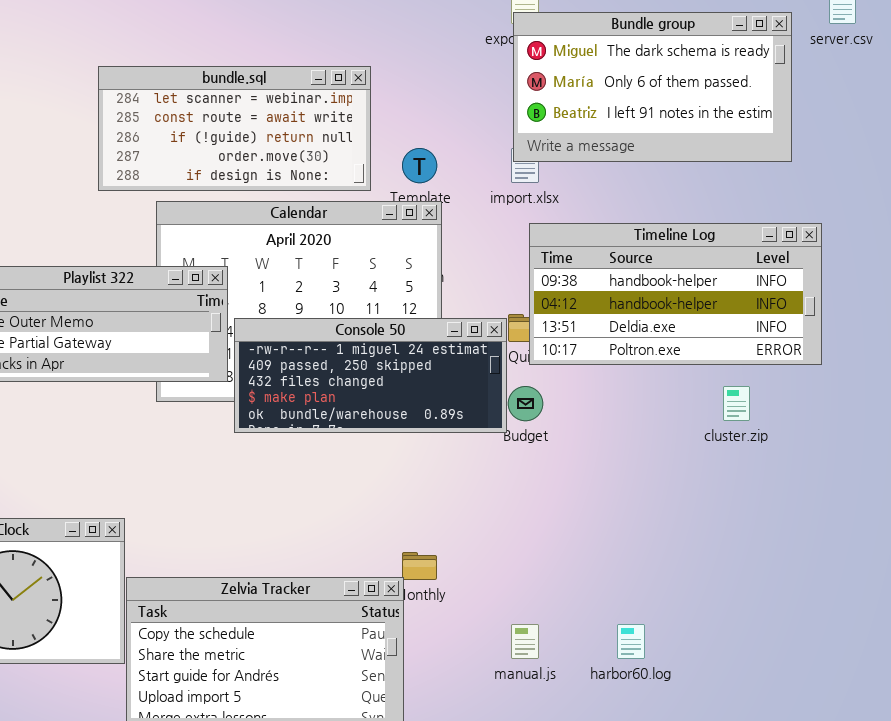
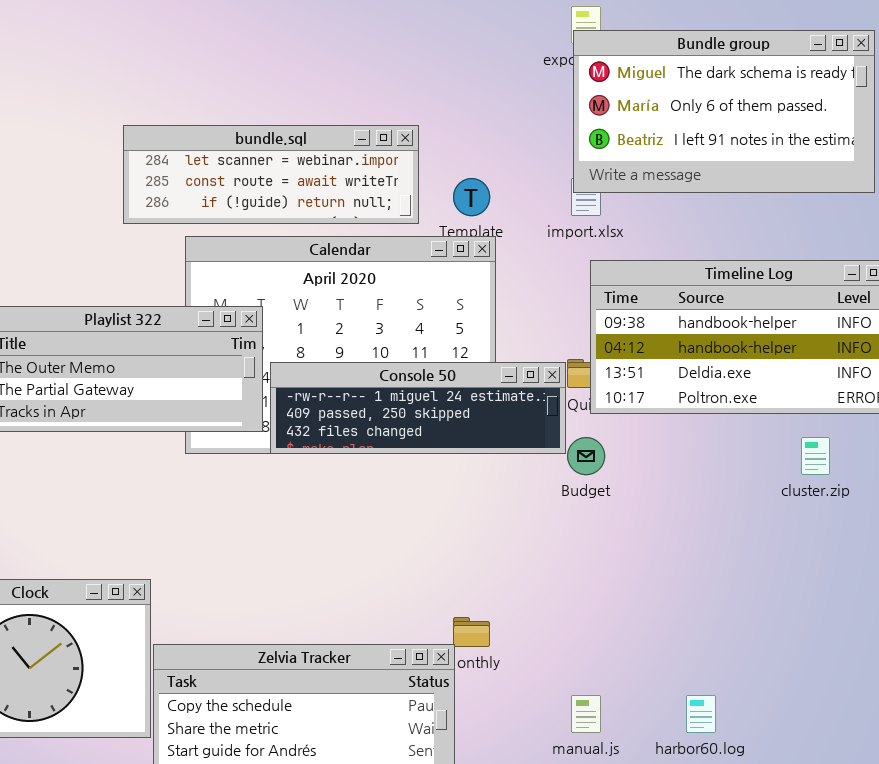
bundle.sql: [98,66,371,191] -> [123,125,419,224], resized
Console 50: [234,318,507,433] -> [270,362,566,454], resized

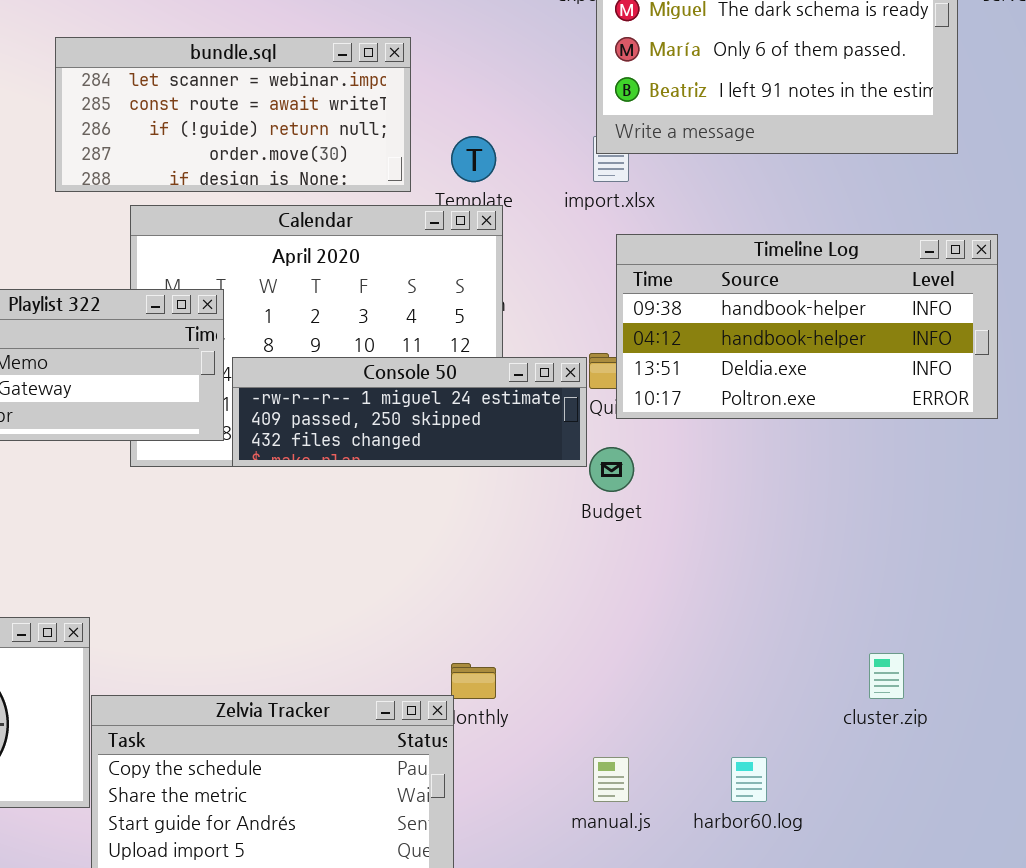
bundle.sql: [123,125,419,224] -> [55,37,411,192], resized
cluster.zip: [801,437,830,475] -> [869,653,904,699], moved

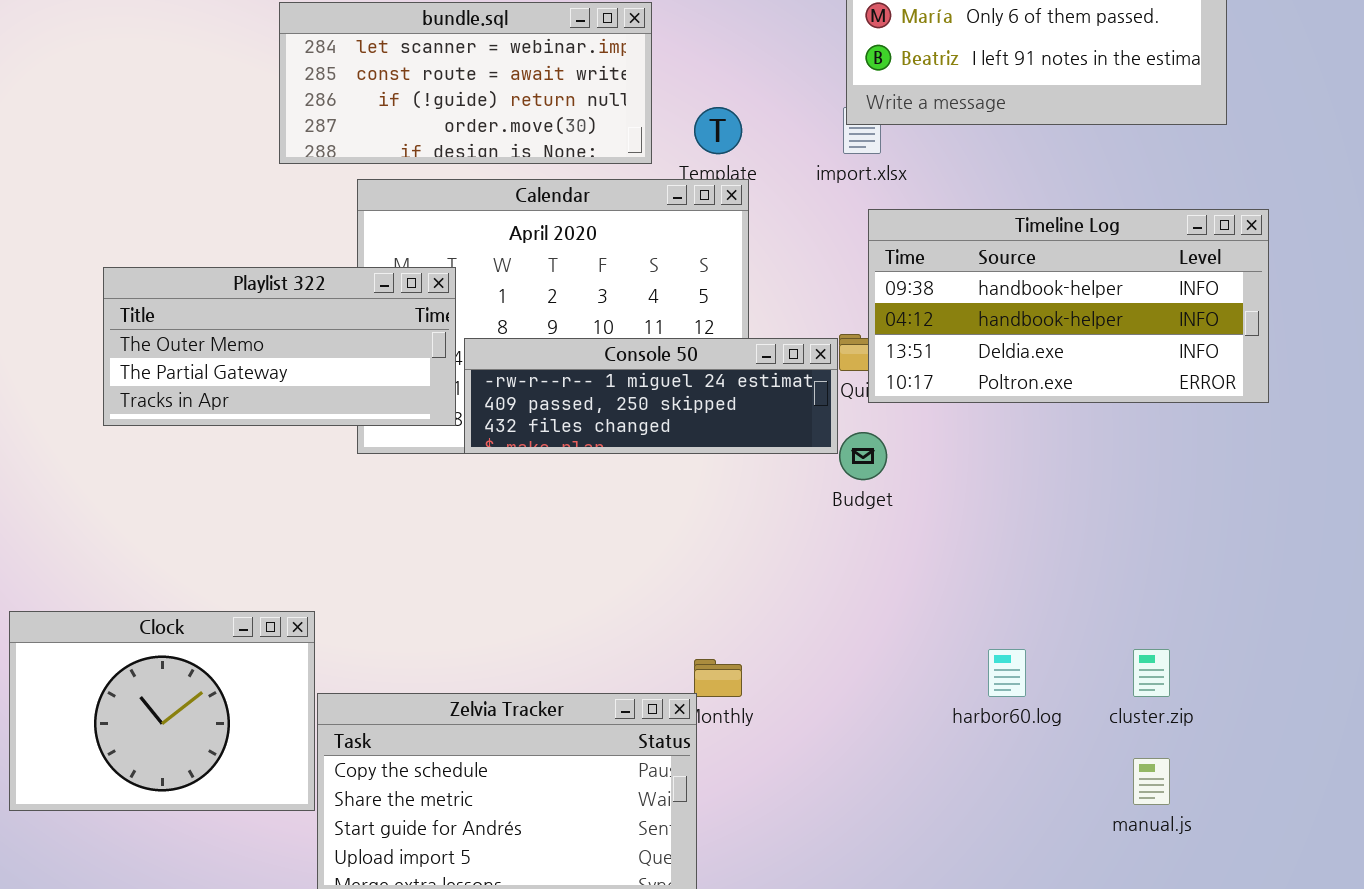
manual.js: [593,757,629,802] -> [1133,758,1170,805], moved
harbor60.log: [731,757,767,802] -> [988,649,1026,697], moved

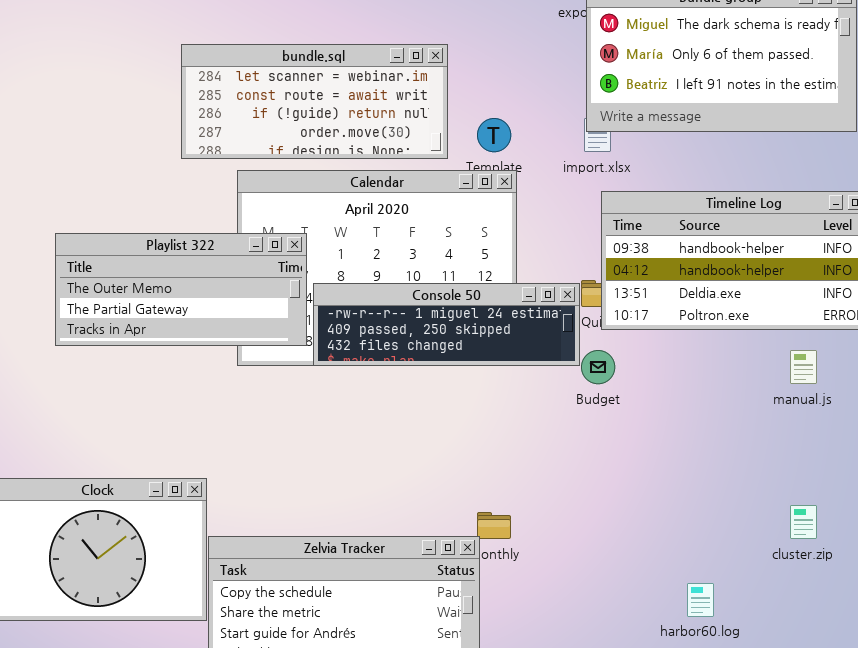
harbor60.log: [988,649,1026,697] -> [687,583,714,617], moved
manual.js: [1133,758,1170,805] -> [790,350,817,384], moved

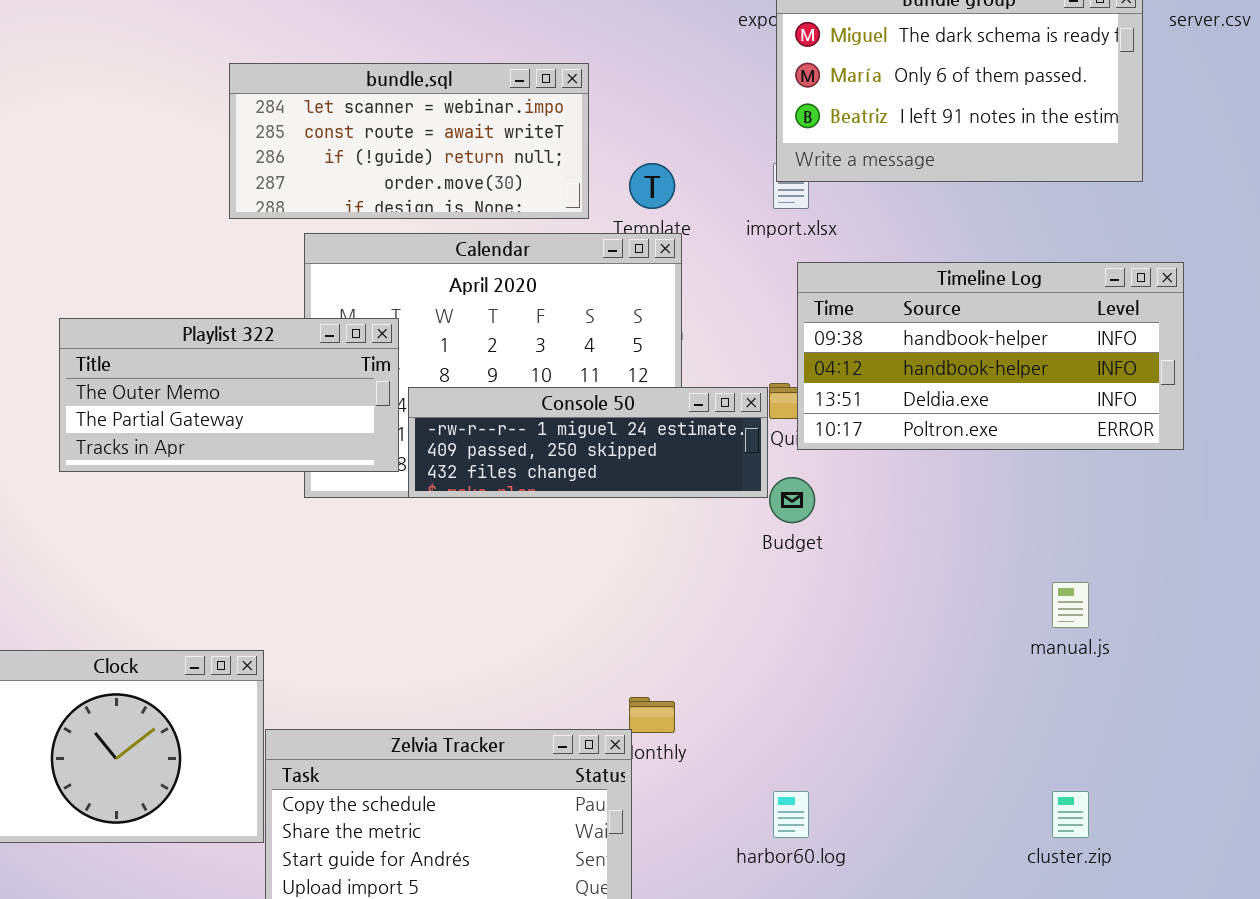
manual.js: [790,350,817,384] -> [1052,582,1089,628], moved
cluster.zip: [790,505,817,539] -> [1052,791,1089,838], moved
harbor60.log: [687,583,714,617] -> [773,791,809,838], moved

